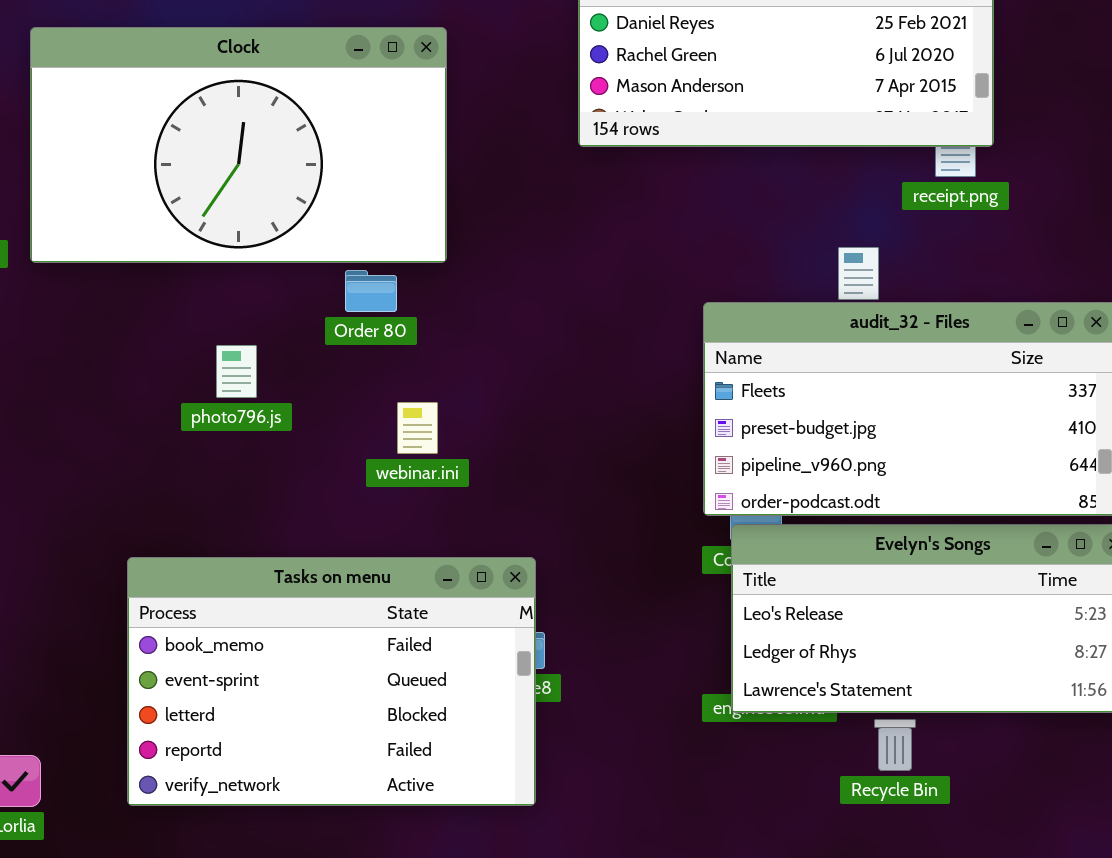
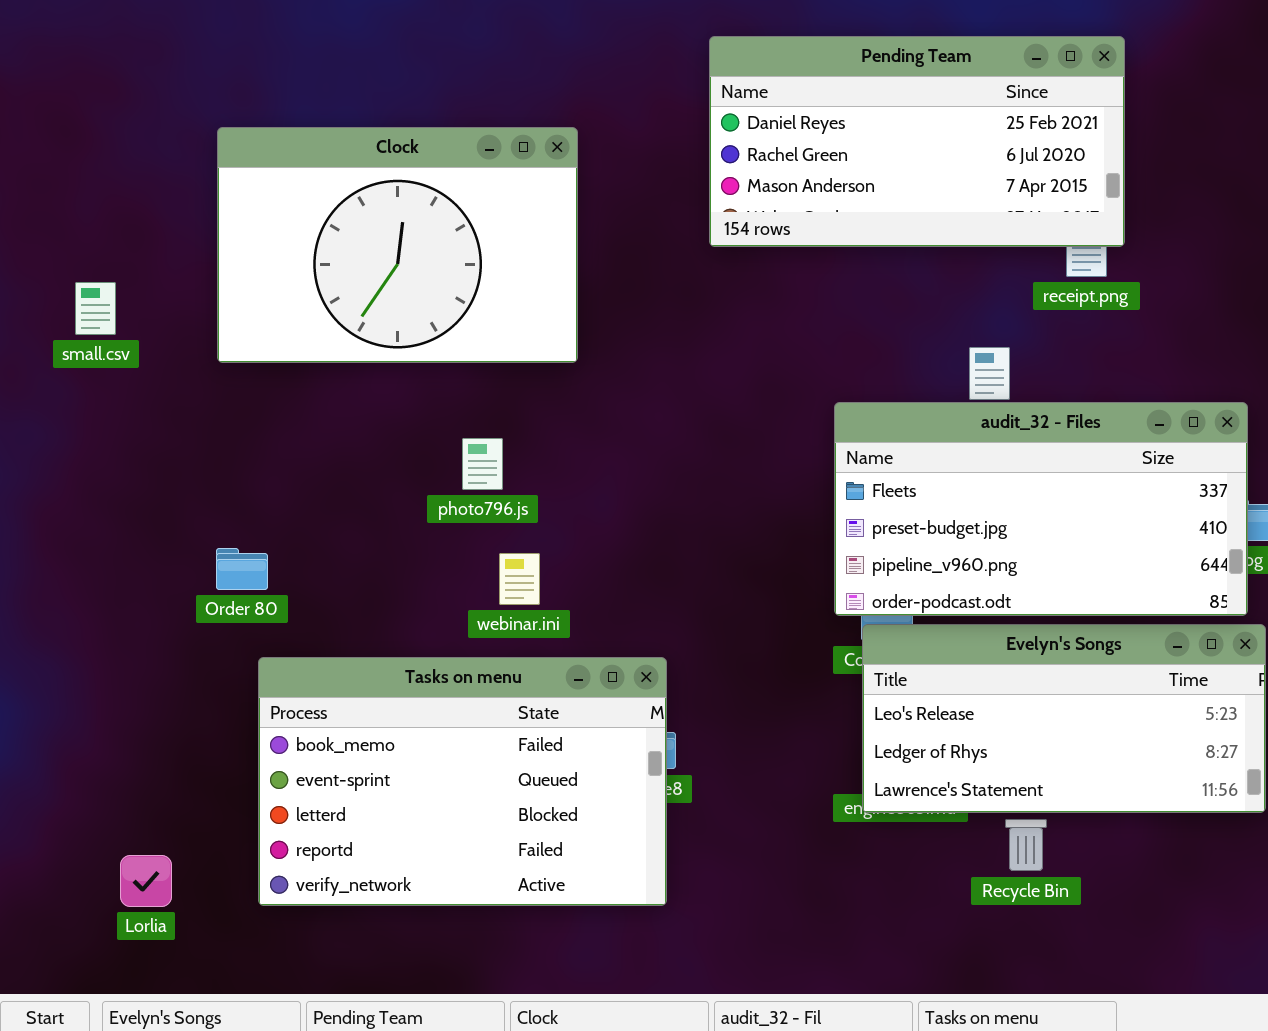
Clock: [30,27,447,263] -> [217,127,578,363], resized
Order 80: [345,270,397,312] -> [216,548,268,590], moved
photo796.js: [216,345,257,398] -> [462,438,503,490], moved
webinar.ini: [397,402,438,454] -> [499,553,540,605], moved

